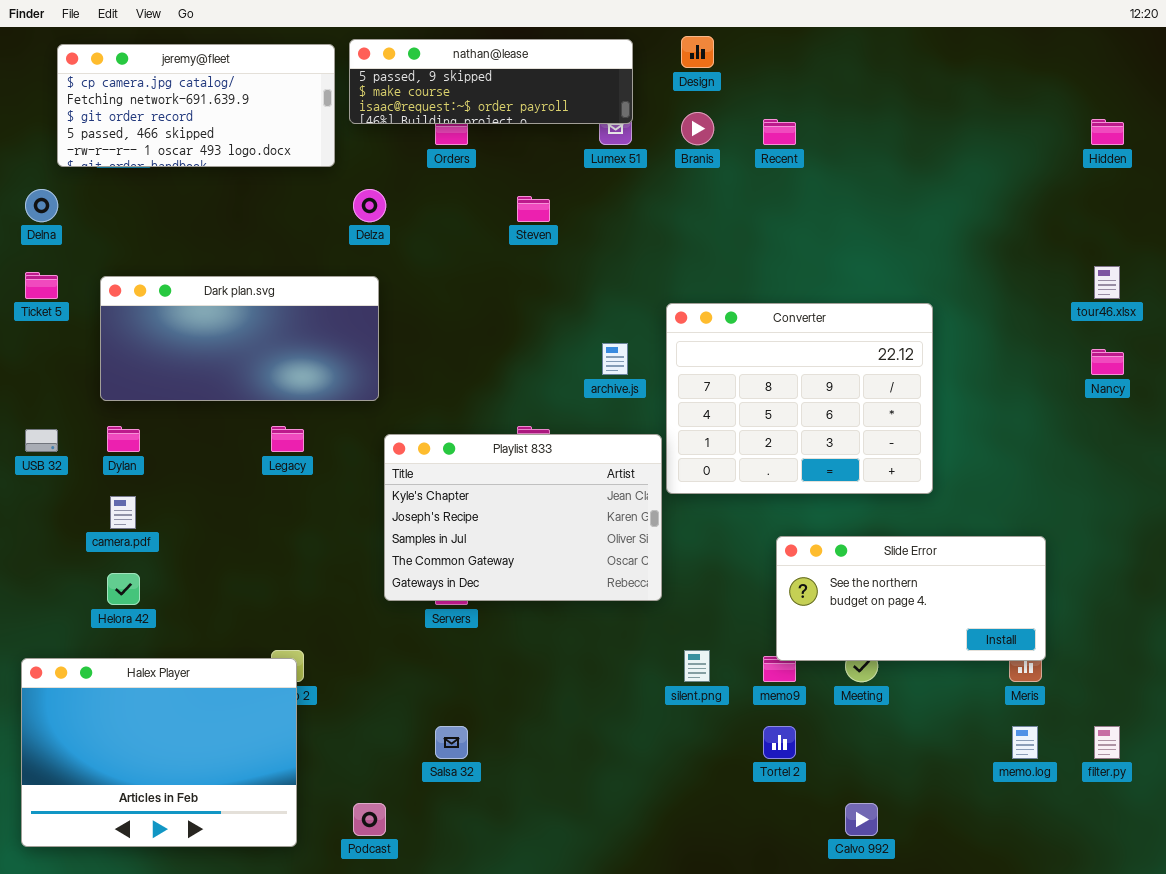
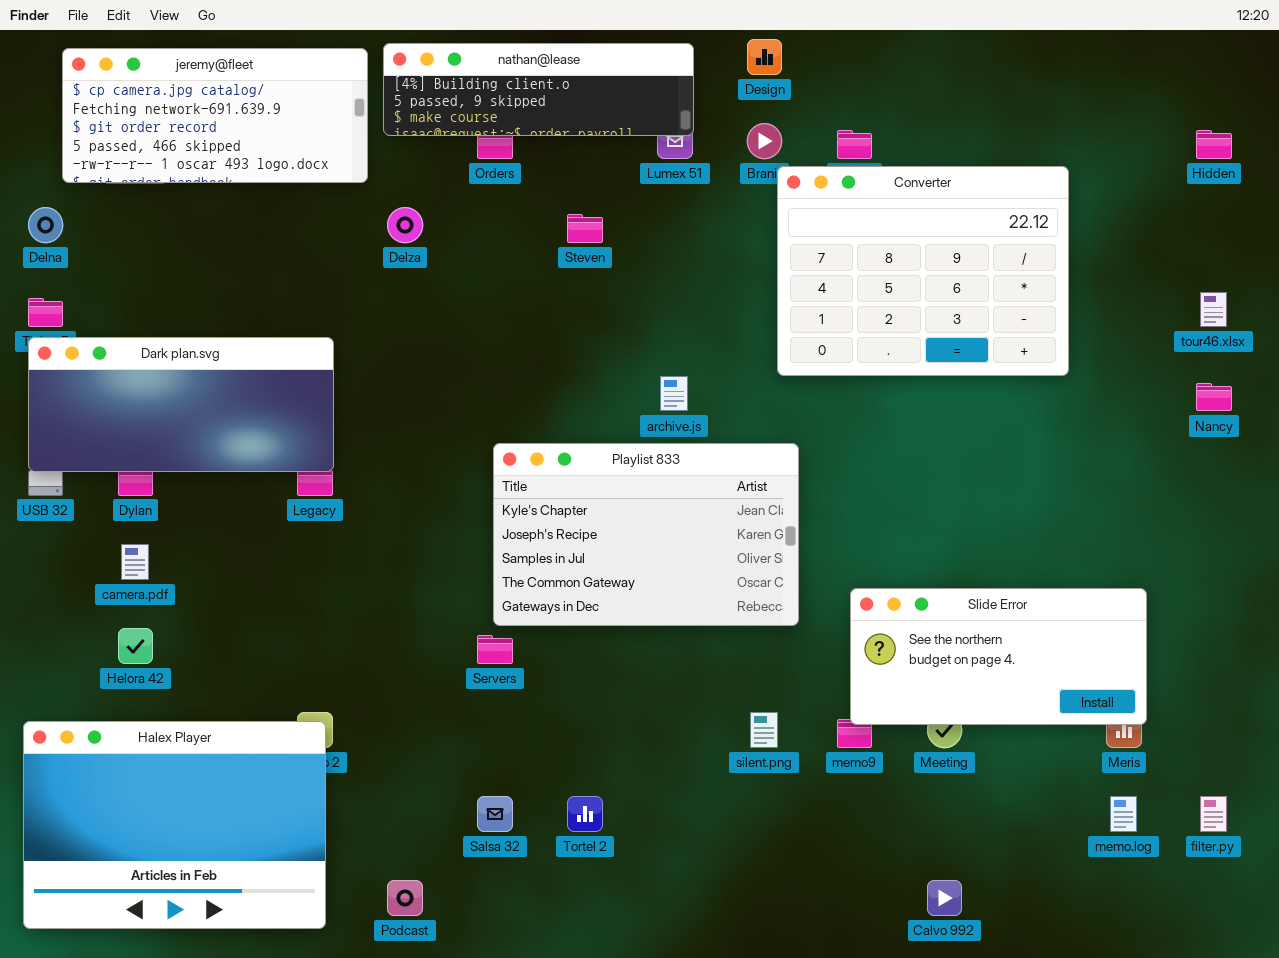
nathan@lease: [349,39,633,124] -> [383,43,694,136], scrolled up 1 row
Dark plan.svg: [100,276,379,401] -> [28,337,334,472], moved
Converter: [666,303,933,494] -> [777,166,1069,376], moved
Playlist 833: [384,434,662,601] -> [493,443,799,626], moved
Tortel 2: [763,726,796,759] -> [567,796,603,832], moved

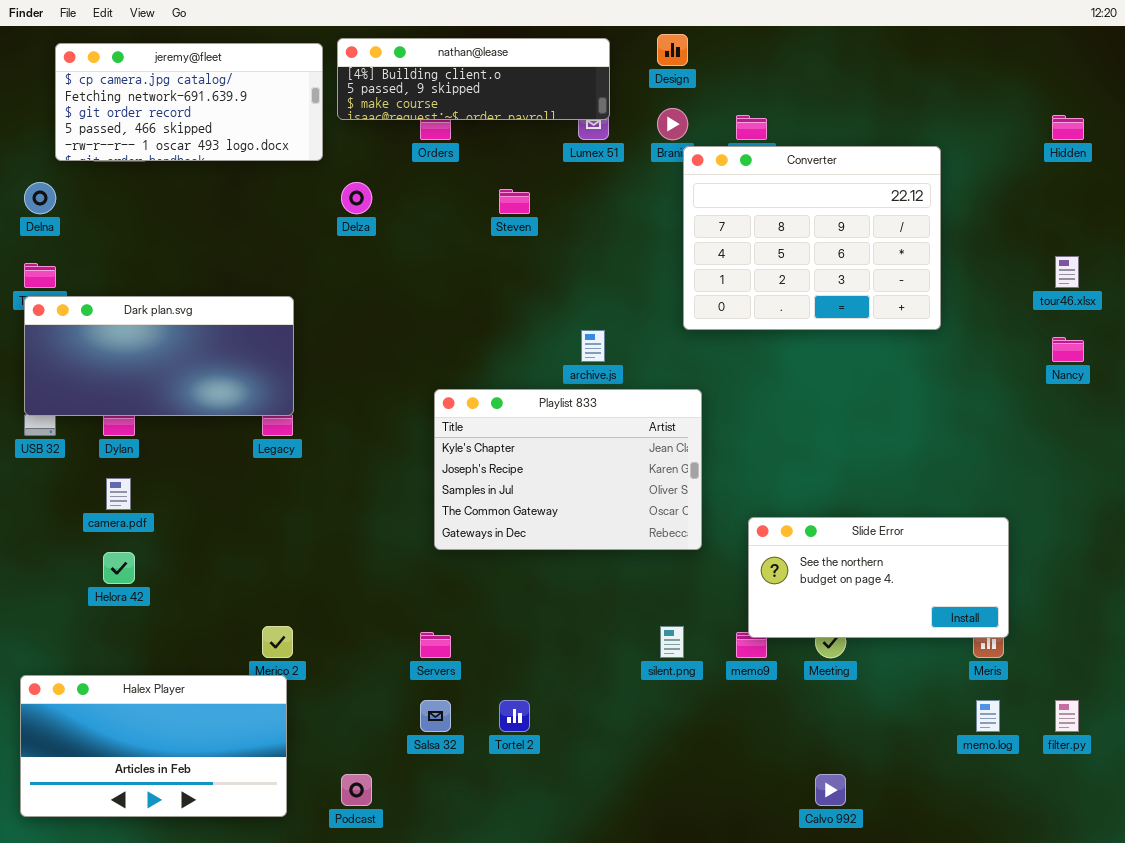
Servers: [477,635,513,664] -> [420,632,451,658], moved
Halex Player: [23,721,326,929] -> [20,675,287,817], resized

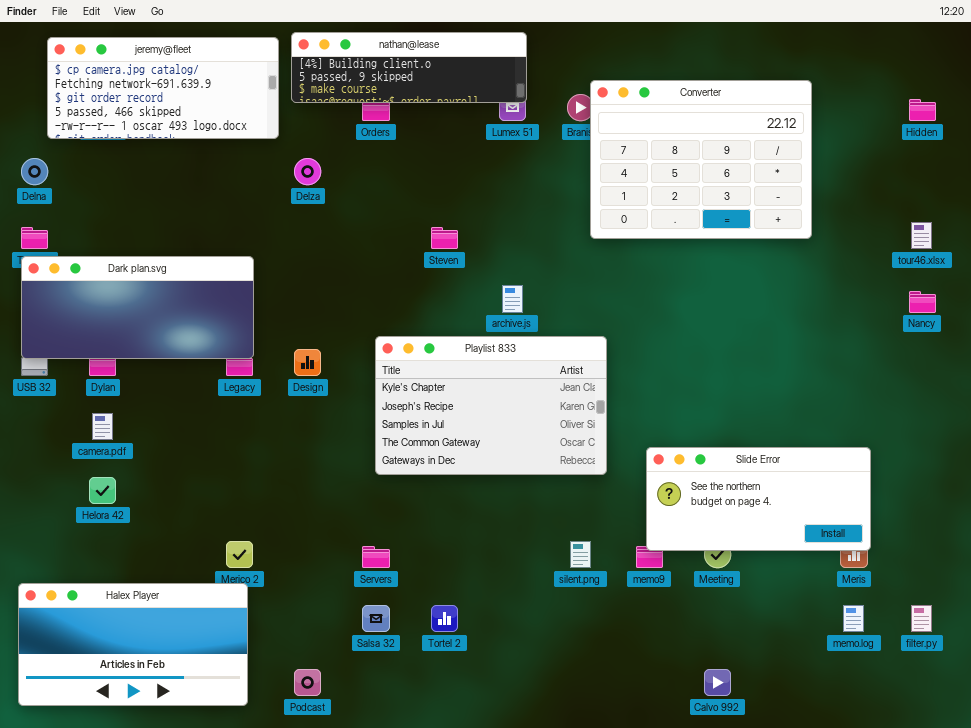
Design: [657,34,688,66] -> [294,349,321,376], moved
Converter: [683,146,941,330] -> [590,80,812,239], moved
Steven: [499,189,530,214] -> [431,227,458,249], moved

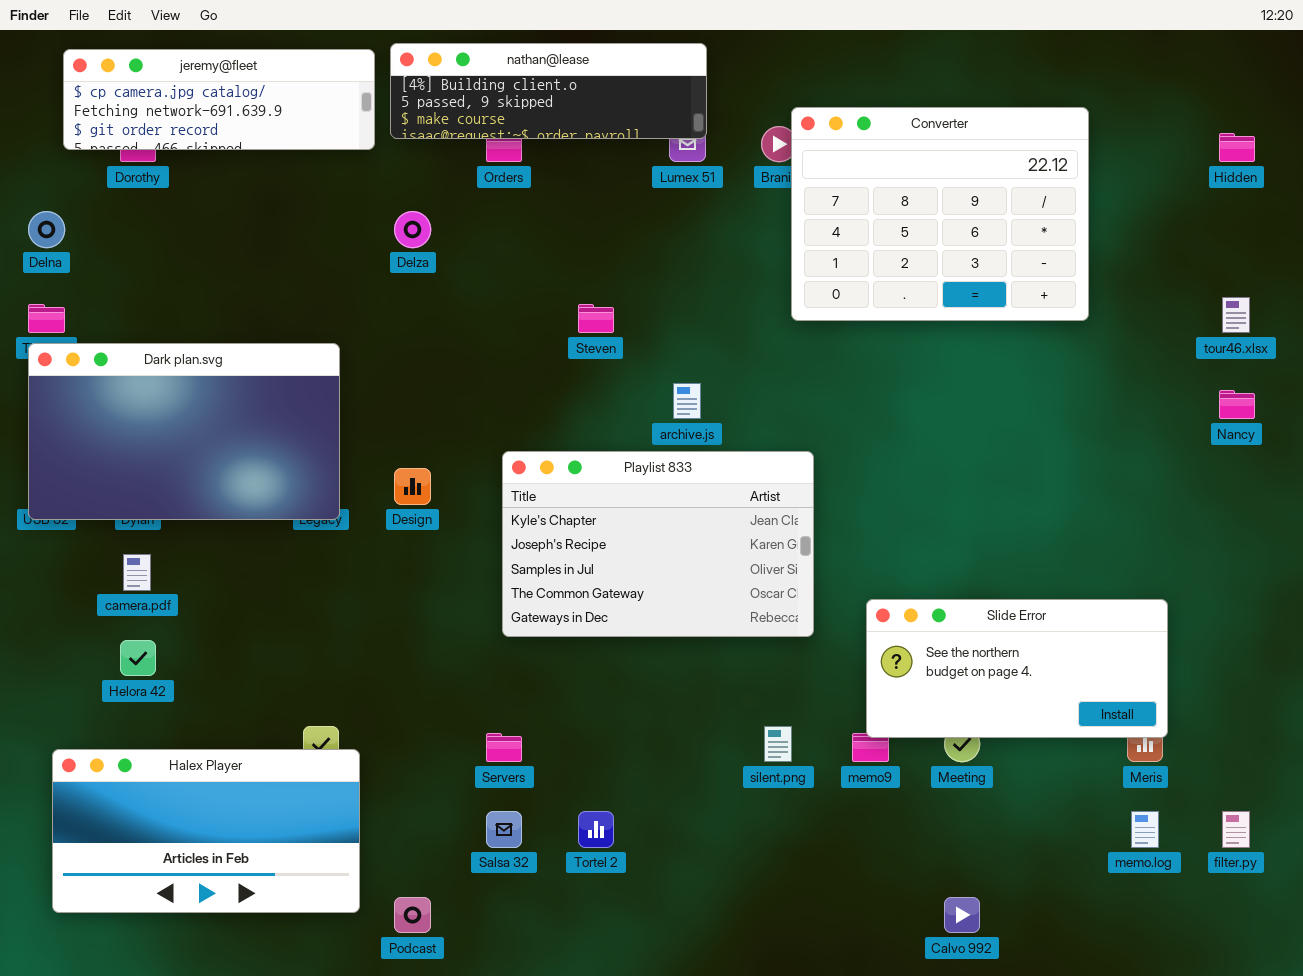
jeremy@fleet: [47,37,279,139] -> [63,49,375,150], resized
Dark plan.svg: [21,256,254,359] -> [28,343,340,520], resized
Halex Player: [18,583,248,706] -> [52,749,360,913], moved

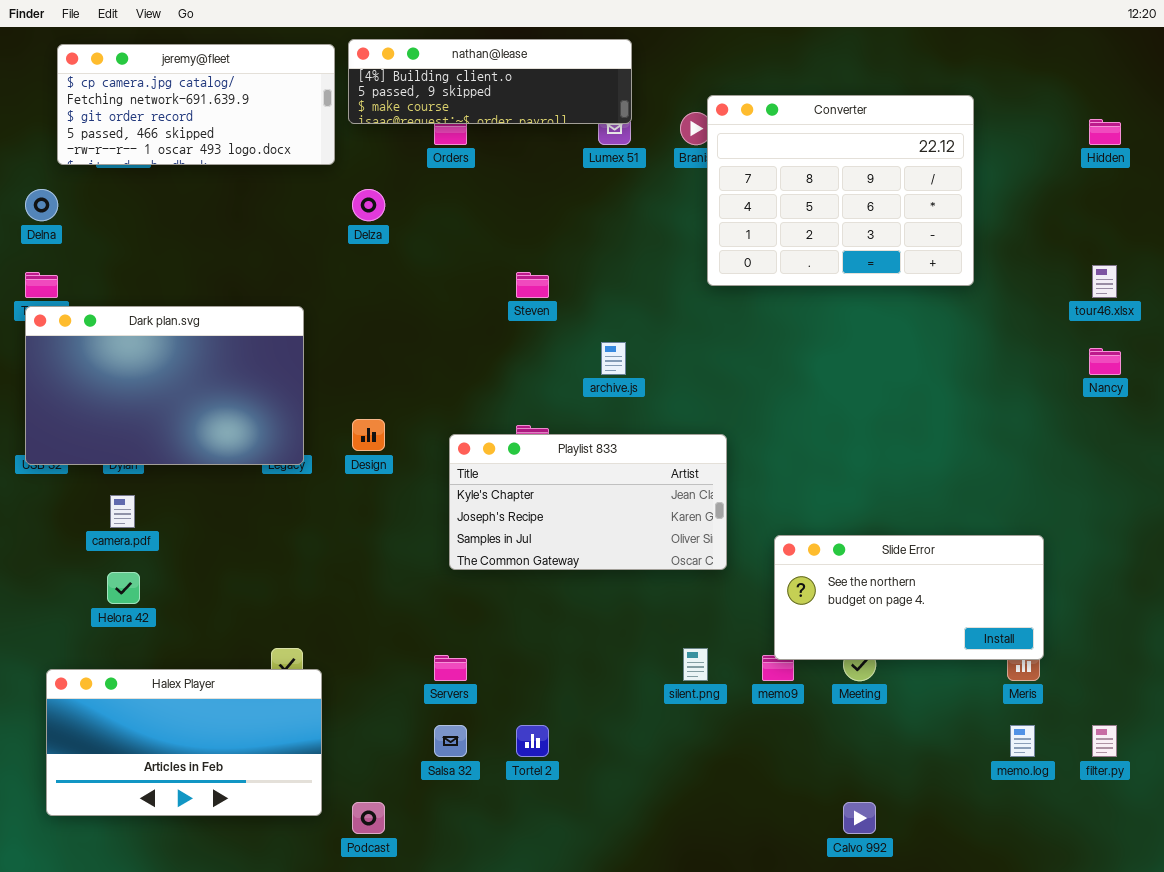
jeremy@fleet: [63,49,375,150] -> [57,44,335,165], resized
Playlist 833: [502,451,814,637] -> [449,434,727,570], resized

